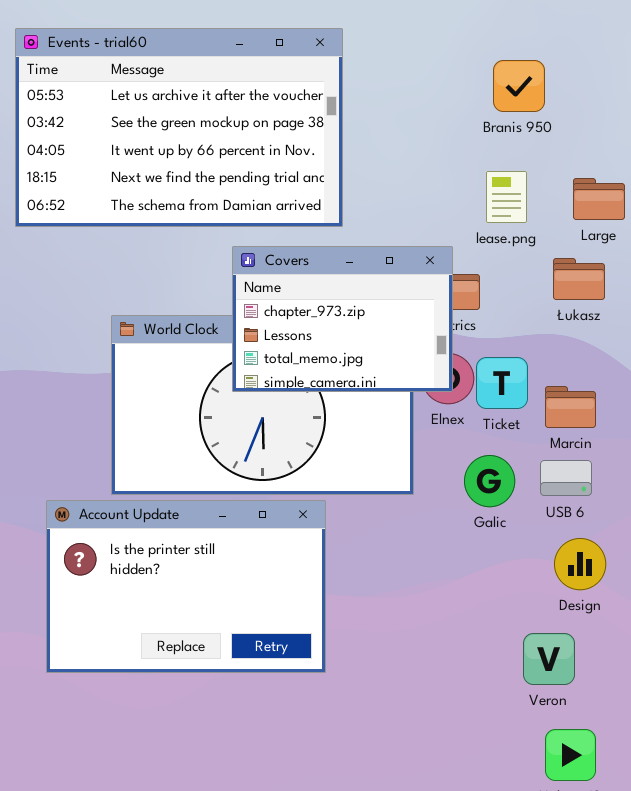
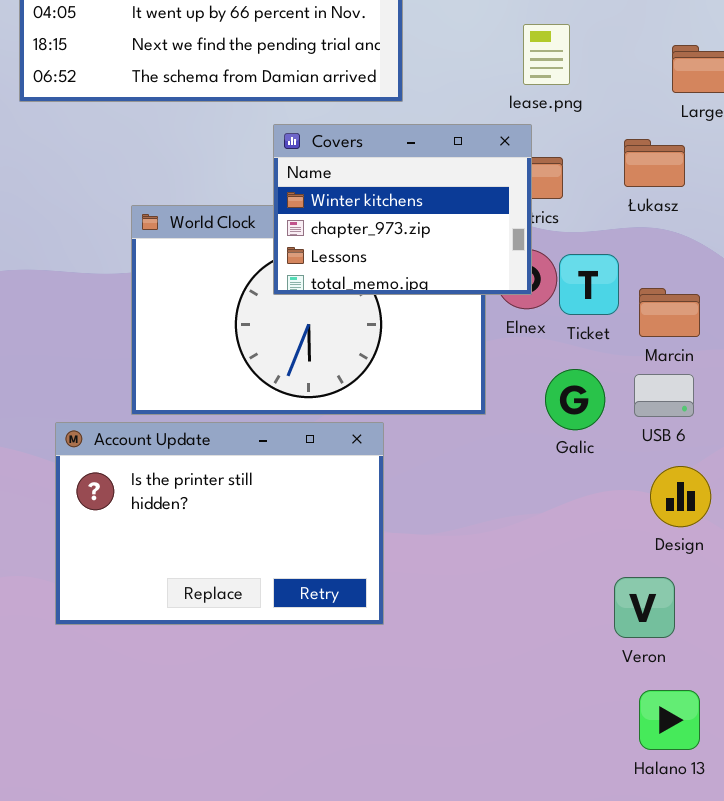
lease.png: [486,171,527,223] -> [523,24,570,85], moved
Covers: [232,246,453,392] -> [273,124,532,295], scrolled up 1 row
Łukasz: [553,258,605,300] -> [624,139,685,187], moved

